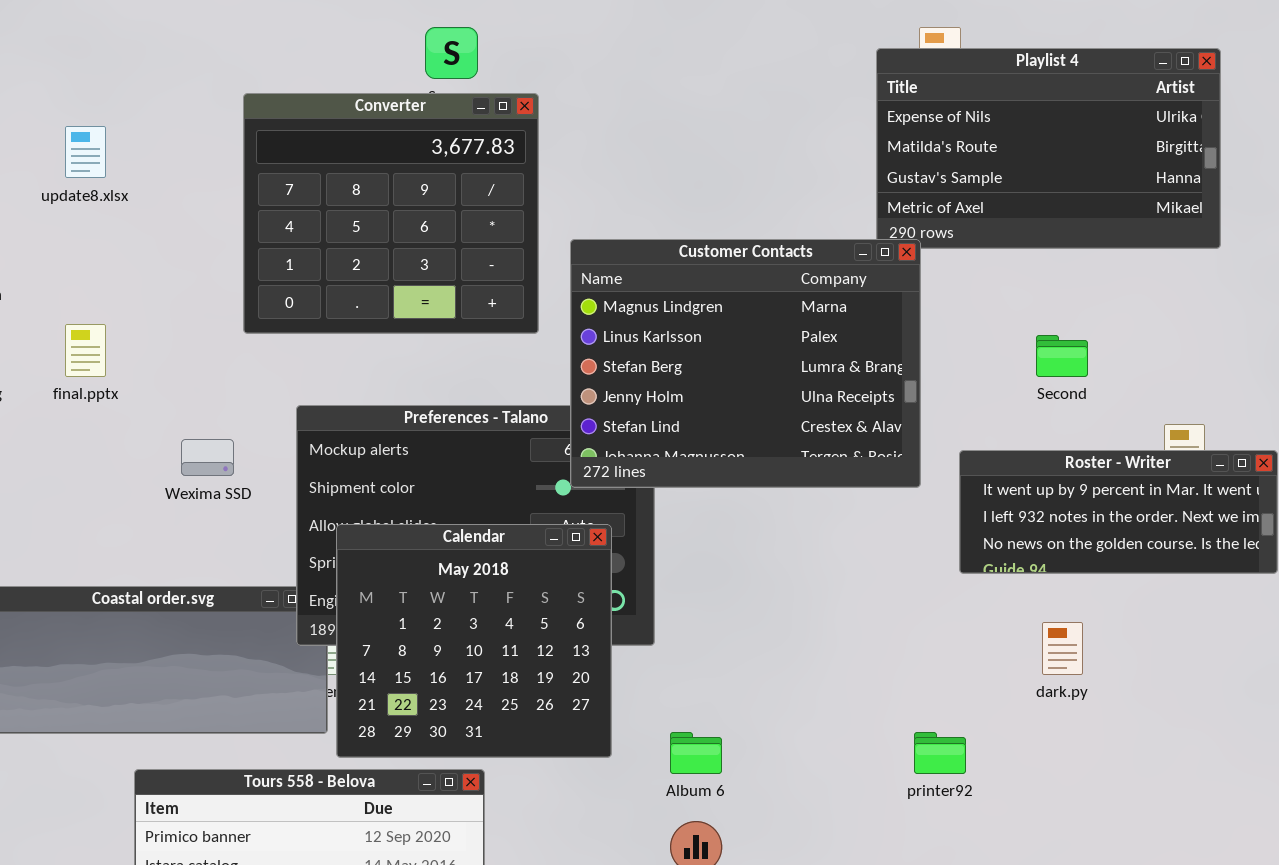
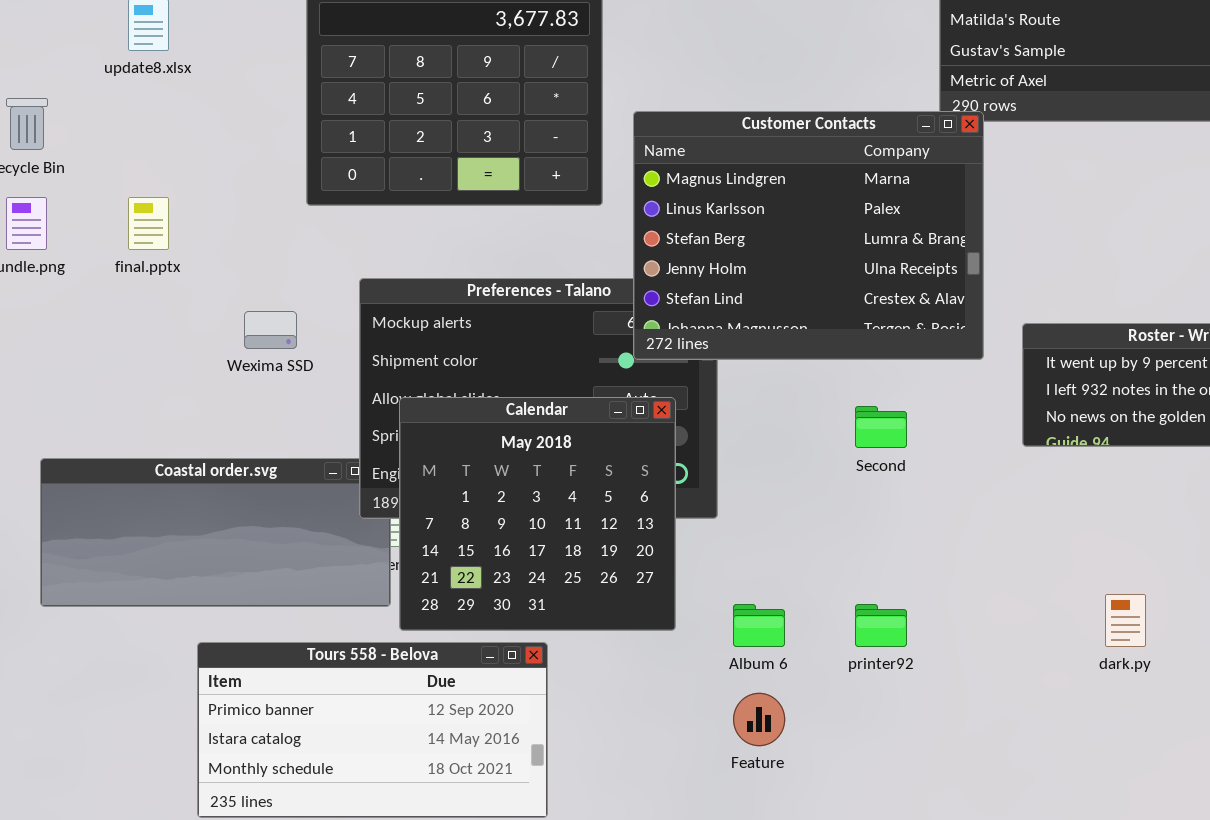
Second: [1036,335,1088,377] -> [855,406,907,448], moved
dark.py: [1042,622,1083,675] -> [1105,594,1146,647], moved
printer92: [914,732,966,774] -> [855,604,907,647], moved

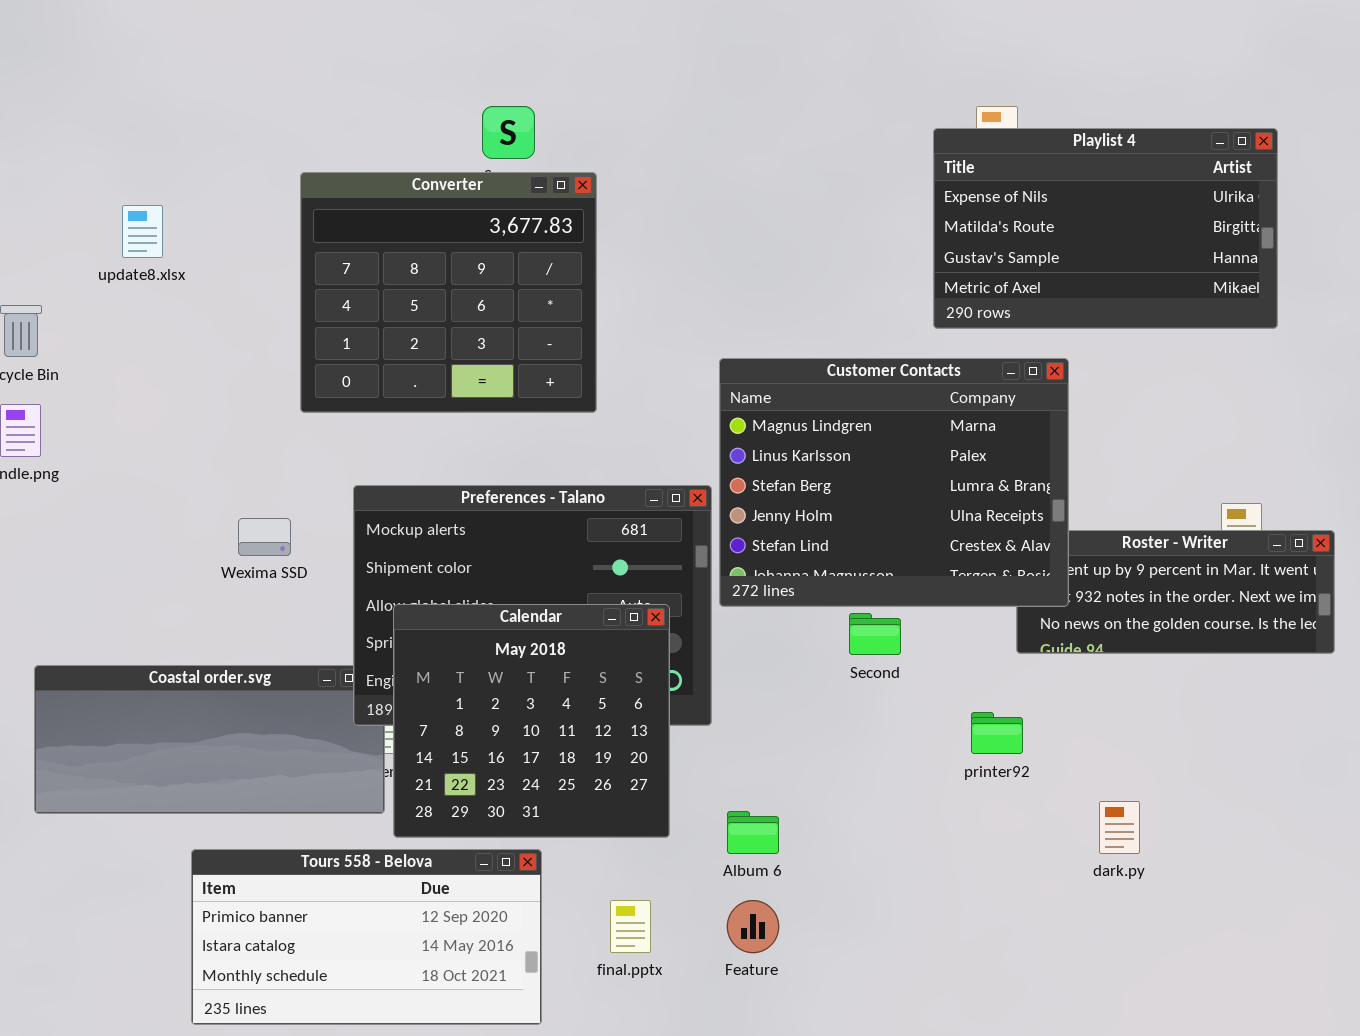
Customer Contacts: [633,111,984,360] -> [719,358,1069,607], moved
final.pptx: [128,197,169,250] -> [610,900,651,953], moved
printer92: [855,604,907,647] -> [971,712,1023,754], moved

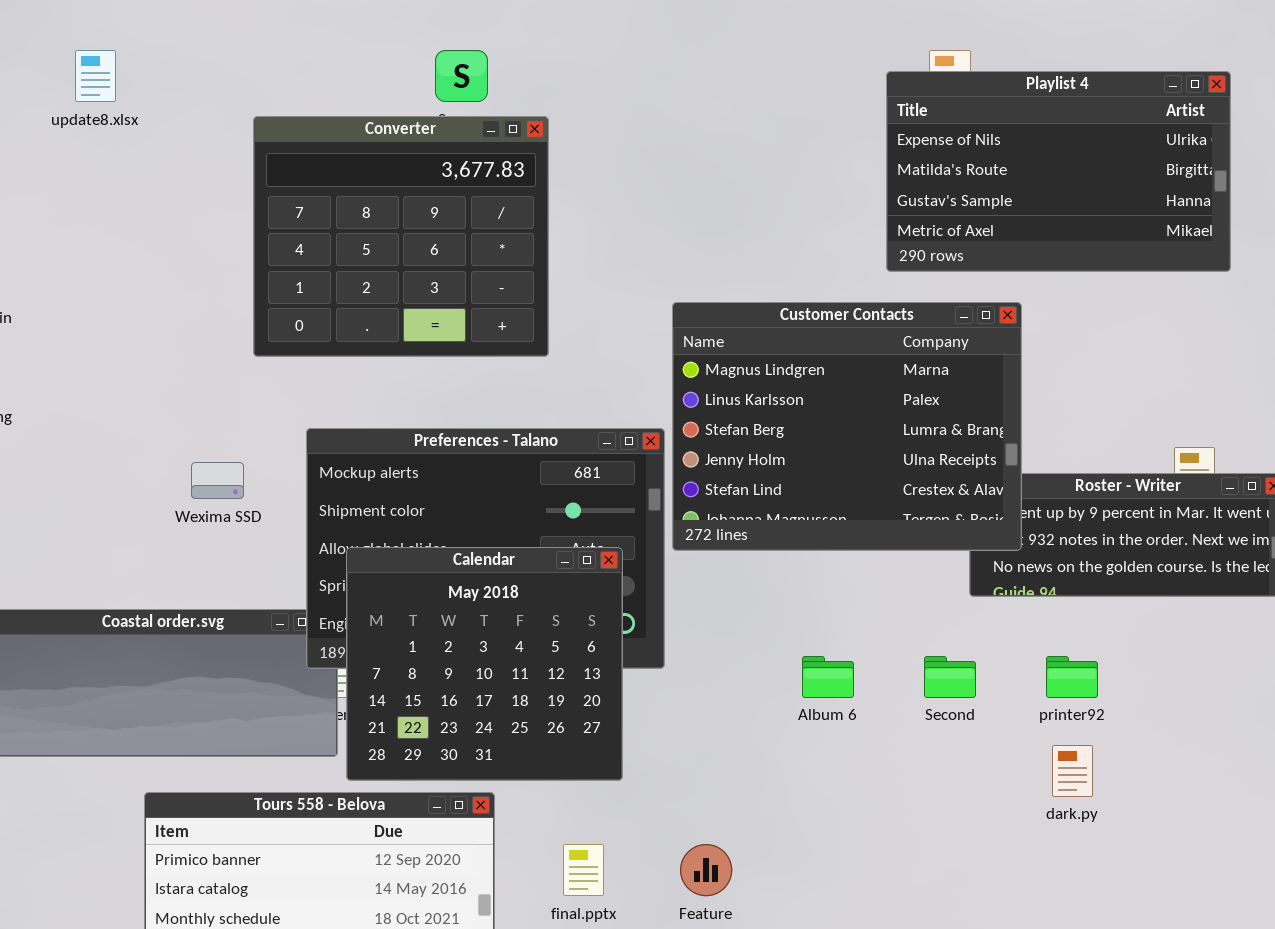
update8.xlsx: [122,205,163,258] -> [75,50,116,102], moved
Second: [849,613,901,655] -> [924,656,976,698], moved
printer92: [971,712,1023,754] -> [1046,656,1098,698], moved
Album 6: [727,811,779,854] -> [802,656,854,698], moved

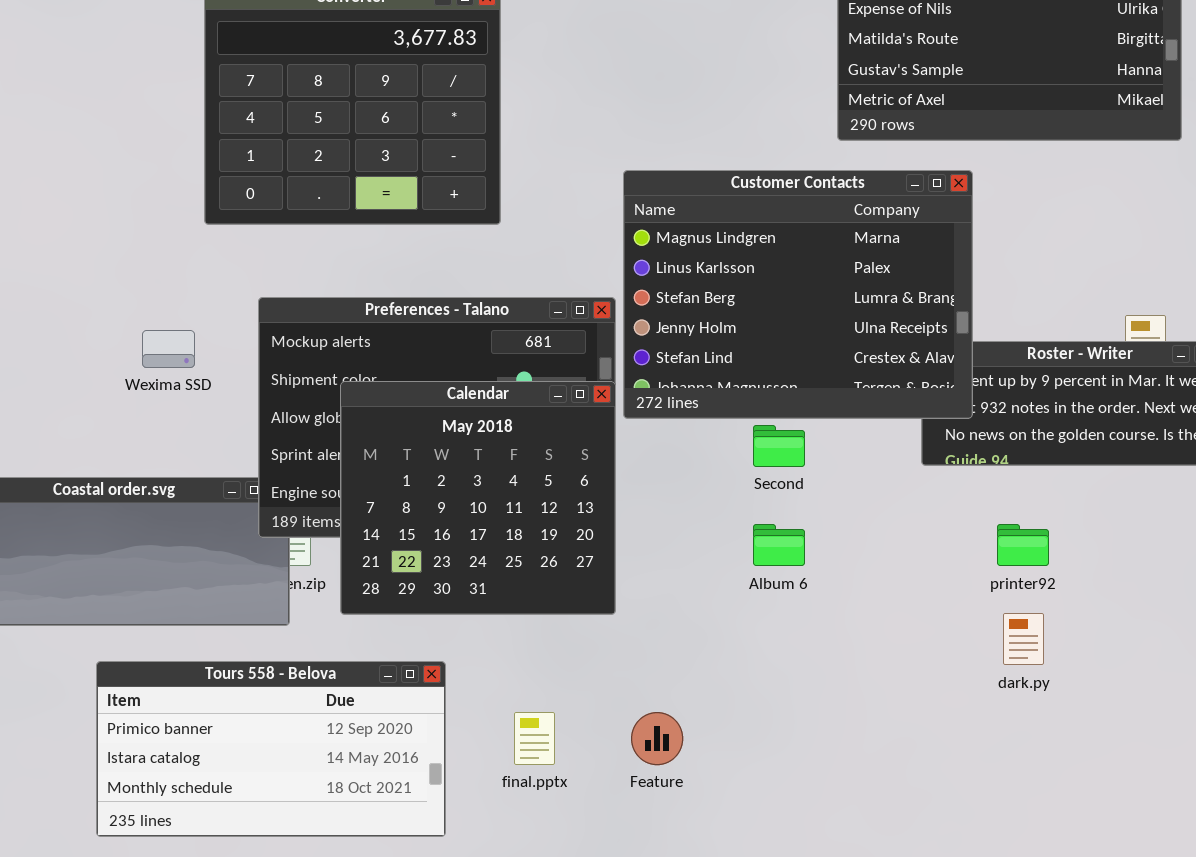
Calendar: [346,547,623,781] -> [340,381,616,615], moved
Second: [924,656,976,698] -> [753,425,805,467], moved

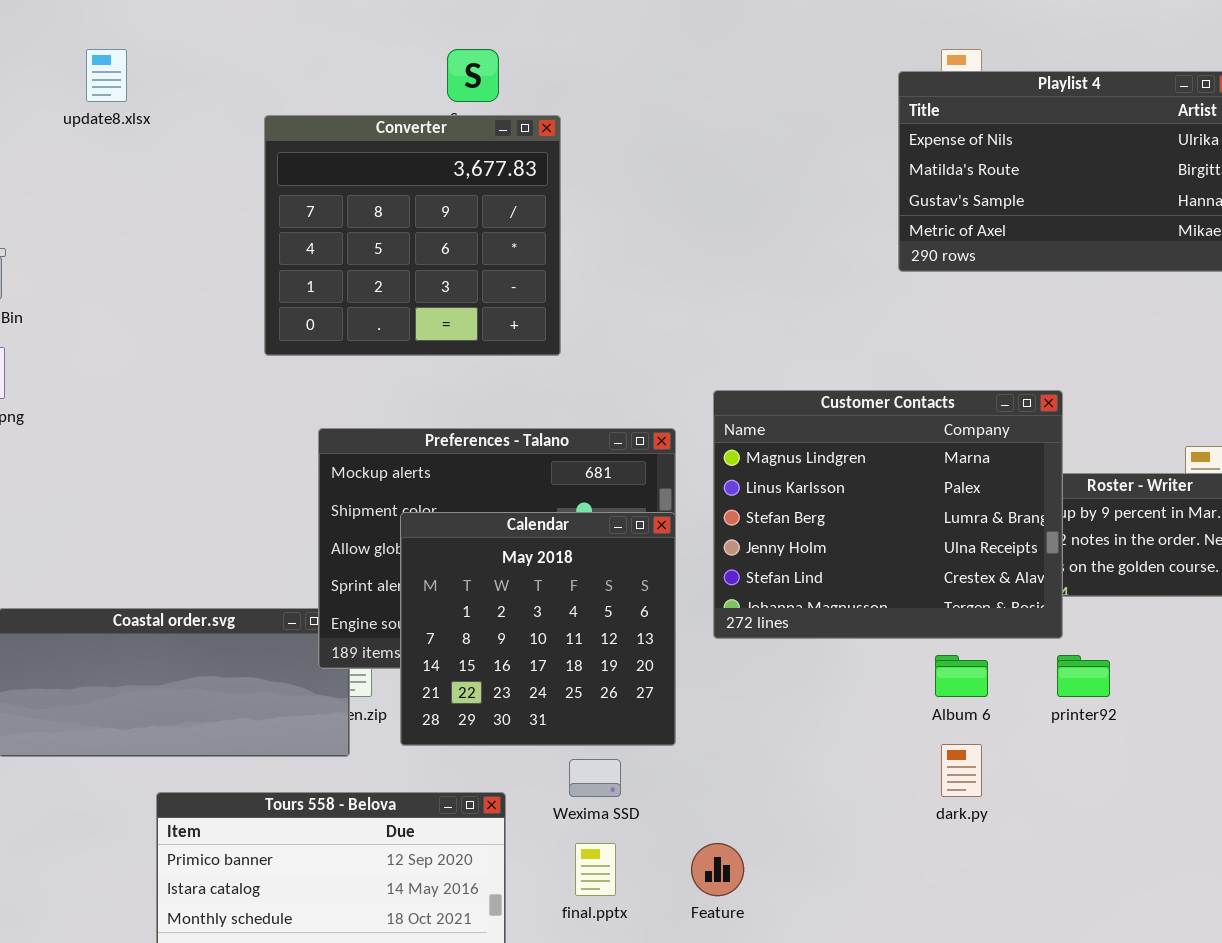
Customer Contacts: [623,170,973,419] -> [713,390,1063,639], moved
Wexima SSD: [142,330,195,368] -> [569,759,621,797], moved
Album 6: [753,524,805,566] -> [935,655,988,697], moved
dark.py: [1003,613,1044,665] -> [941,744,982,797], moved

